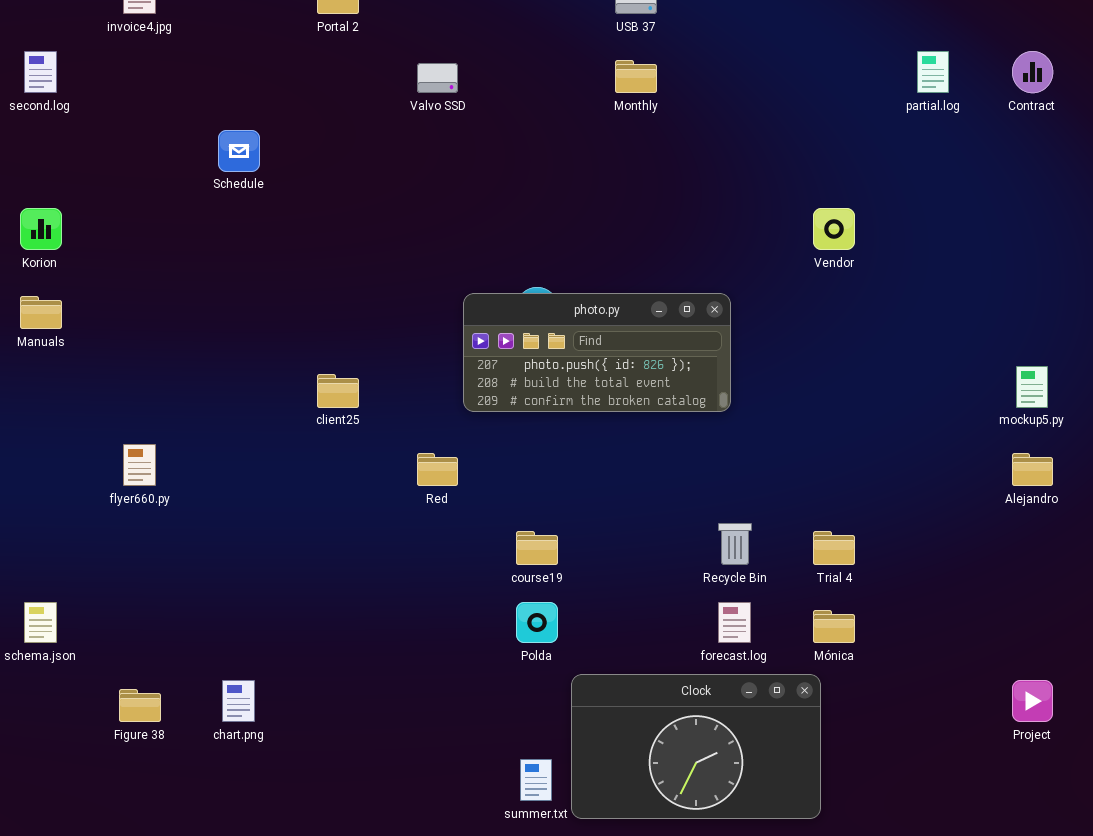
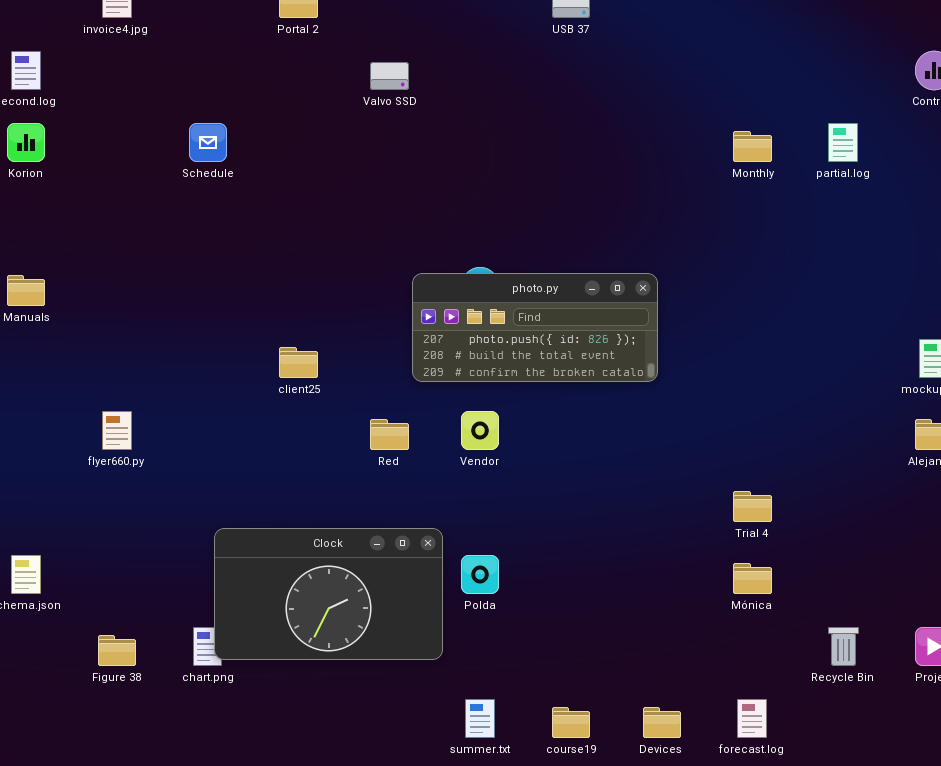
partial.log: [917,51,949,93] -> [828,123,858,162], moved
Monthly: [615,60,657,93] -> [733,131,772,162], moved
Korion: [20,208,62,250] -> [7,123,45,162], moved
Vendor: [813,208,855,250] -> [461,411,499,450], moved
Recycle Bin: [718,523,752,565] -> [828,627,859,666], moved
course19: [516,531,558,565] -> [552,707,590,738], moved
forecast.log: [718,602,751,643] -> [737,699,767,738], moved
Clock: [571,674,821,819] -> [214,528,443,660], moved

